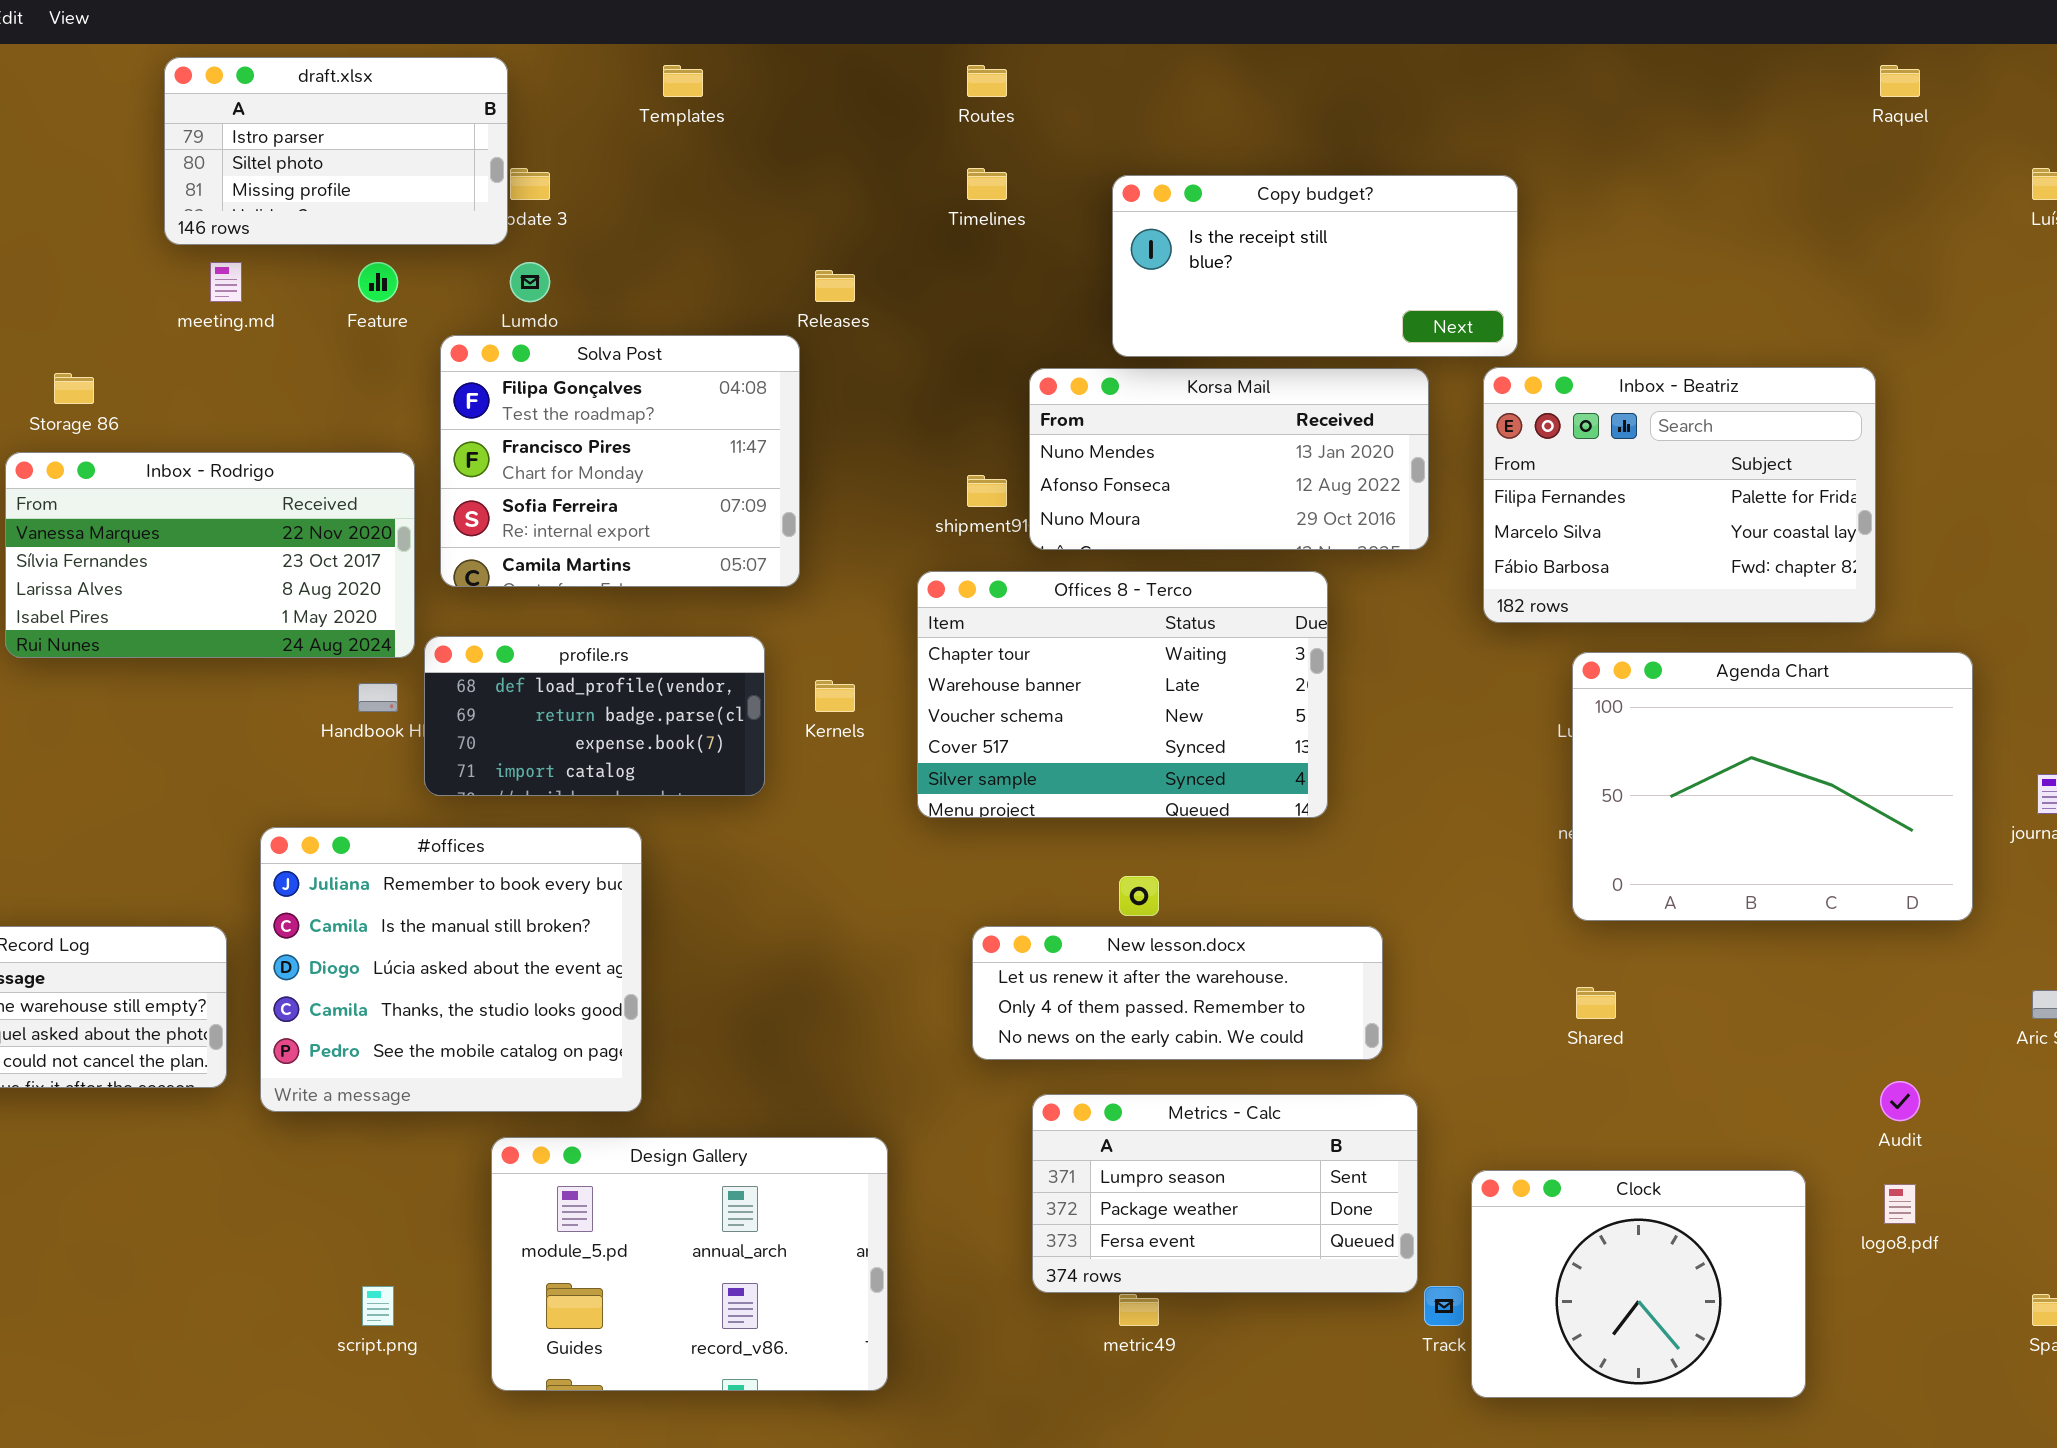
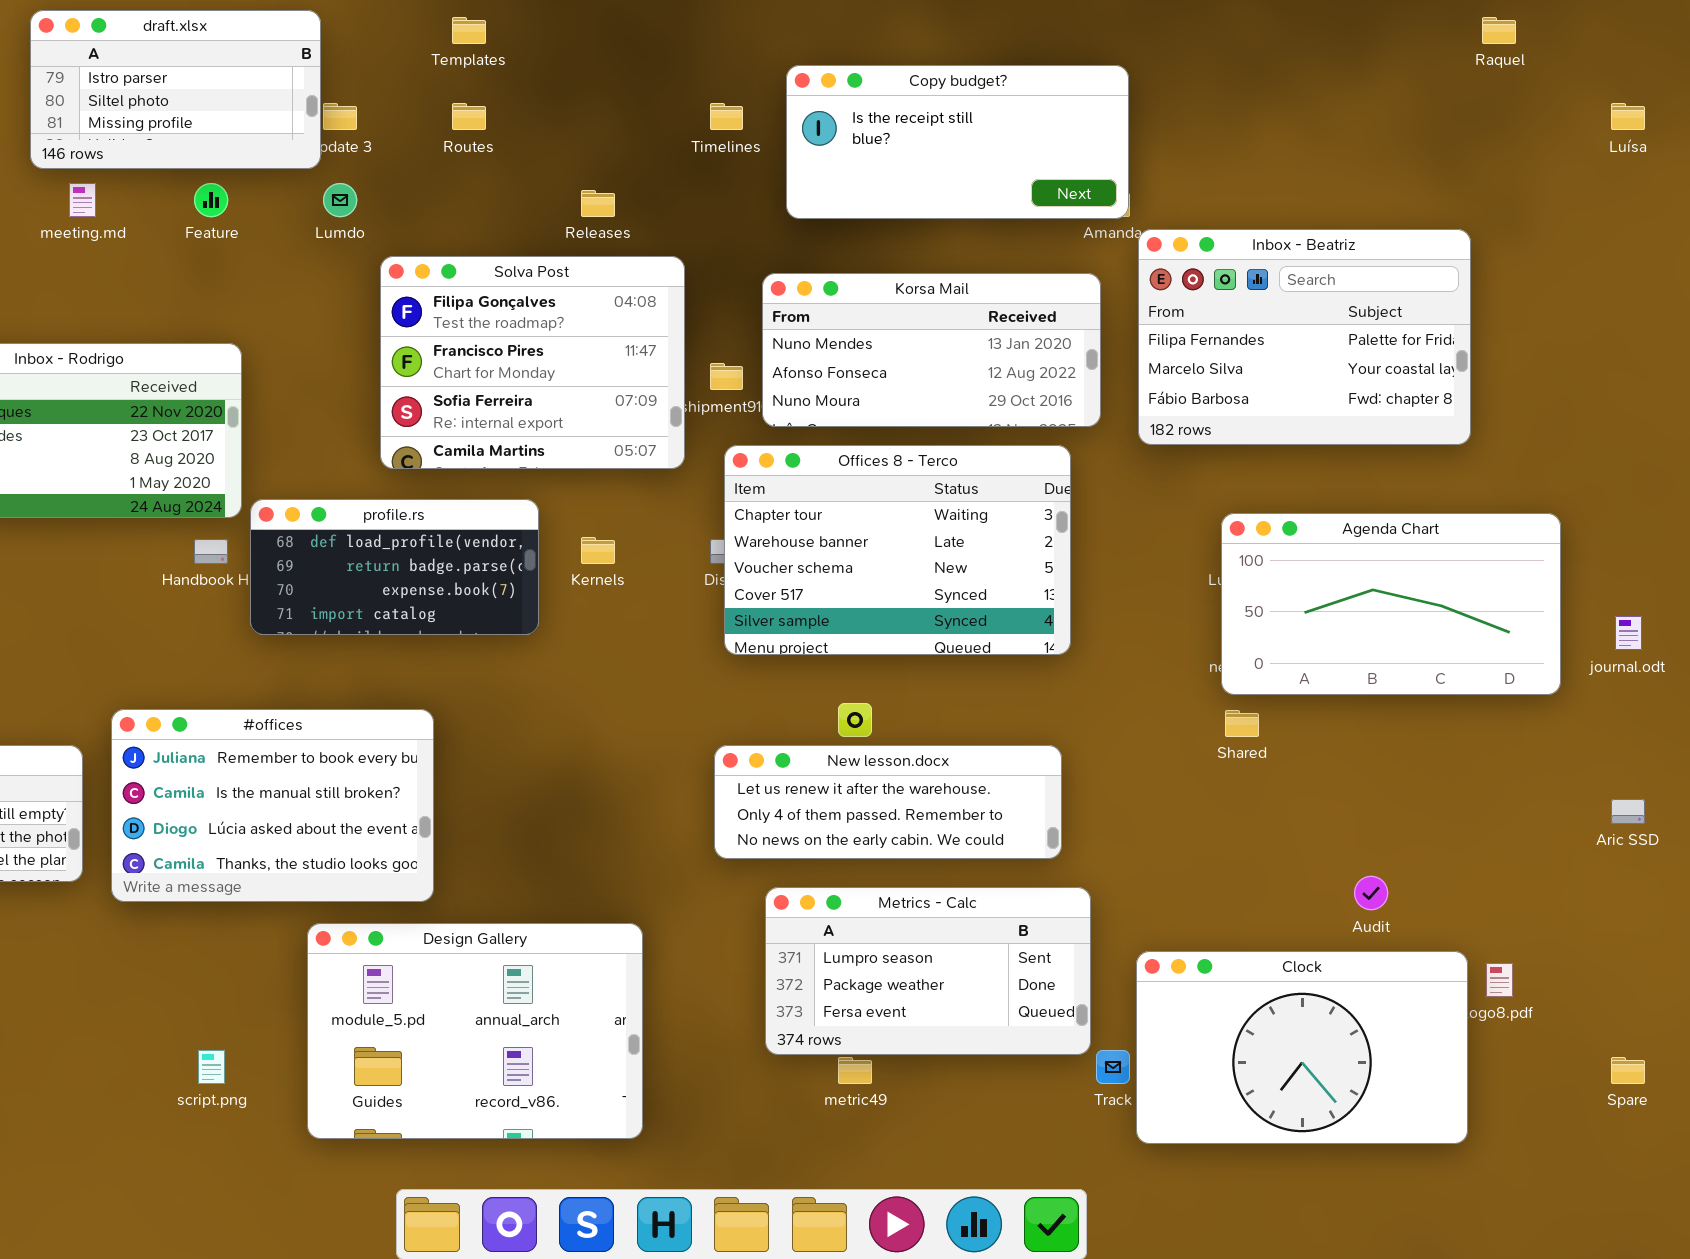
Routes: [967,65,1007,97] -> [452,103,486,130], moved
Copy budget?: [1112,175,1518,357] -> [786,65,1129,219], moved
Solva Post: [440,335,800,587] -> [380,256,685,469], moved
Inbox - Beatriz: [1483,367,1876,623] -> [1138,229,1471,445], moved
Offices 8 - Terco: [917,571,1328,818] -> [724,445,1071,655], moved
Agenda Chart: [1572,652,1973,921] -> [1221,513,1561,695], resized
#offices: [260,827,642,1112] -> [111,709,434,902], resized
Shared: [1576,987,1616,1019] -> [1225,710,1259,737], moved
Audit: [1880,1081,1920,1121] -> [1354,876,1388,910], moved
Clock: [1471,1170,1806,1398] -> [1136,951,1468,1144], resized

